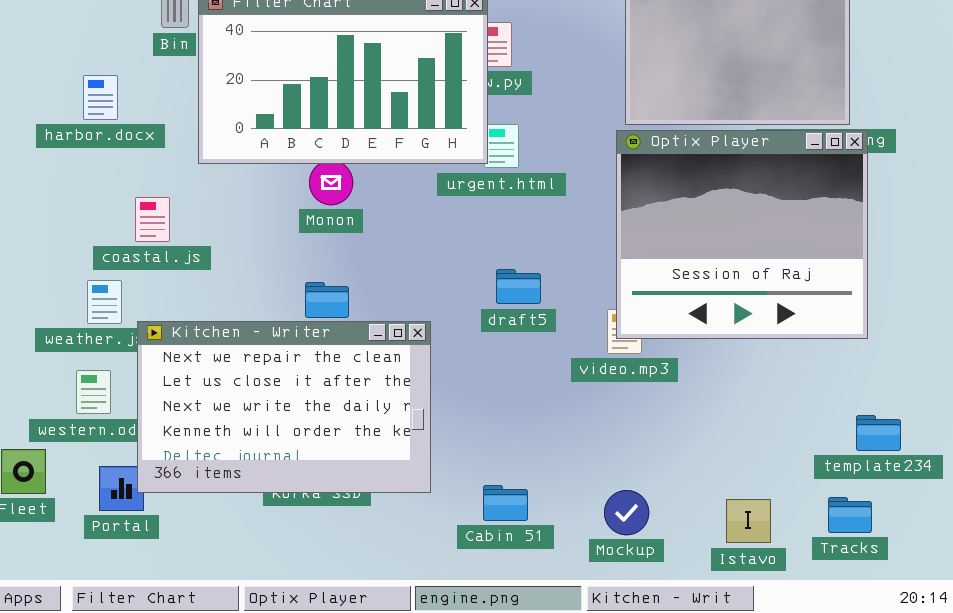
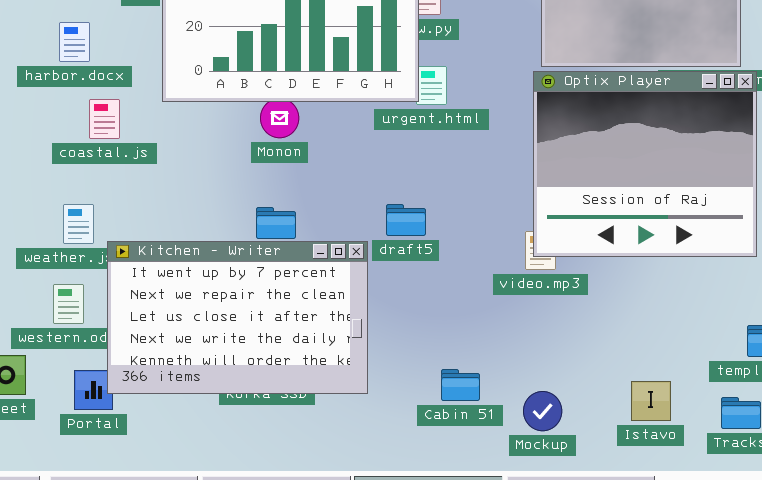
coastal.js: [135,197,170,242] -> [89,99,120,139], moved
draft5: [496,269,541,304] -> [386,204,426,236], moved
Kitchen - Writer: [137,321,431,493] -> [107,241,368,394], scrolled up 1 row
Cabin 51: [483,485,528,521] -> [441,369,480,401], moved
Istavo: [726,499,771,543] -> [631,381,671,421], moved

